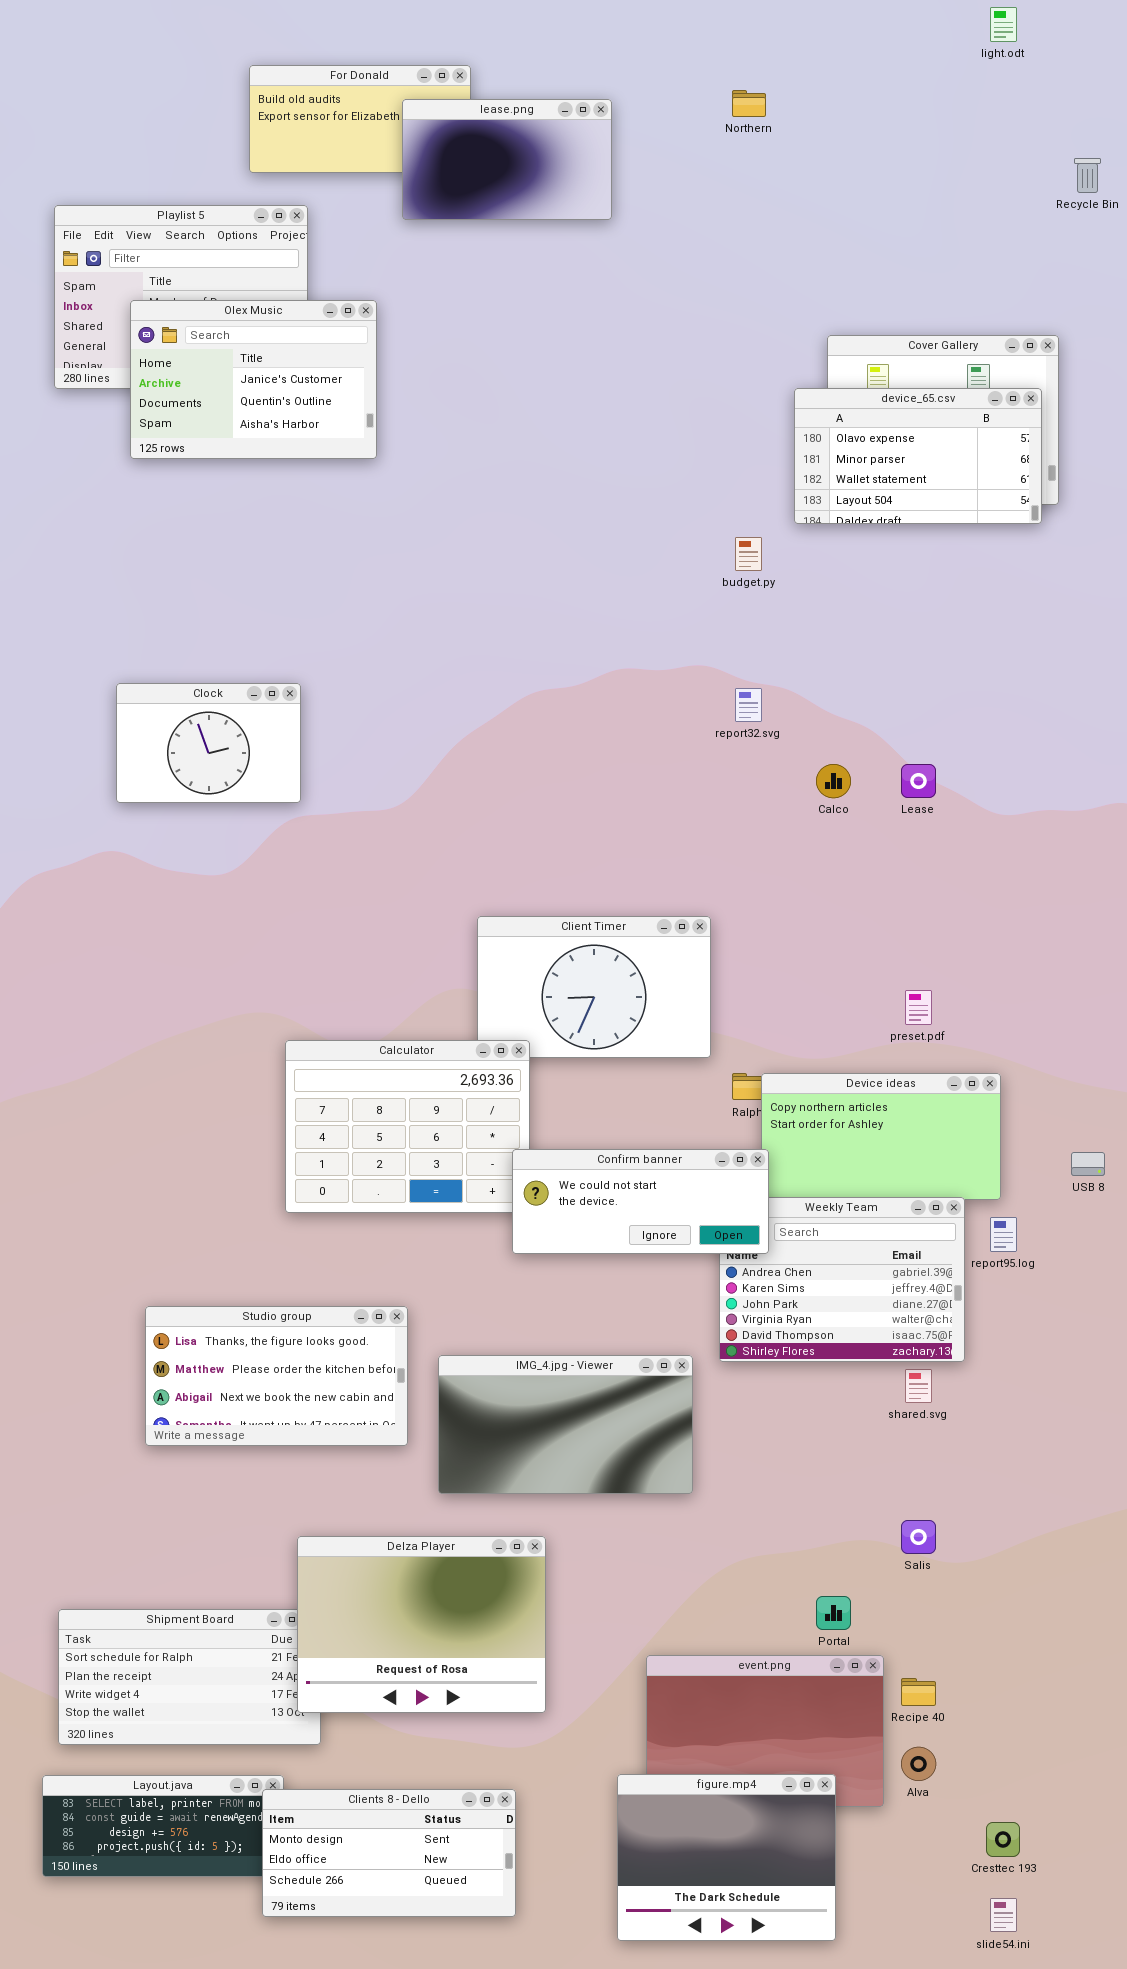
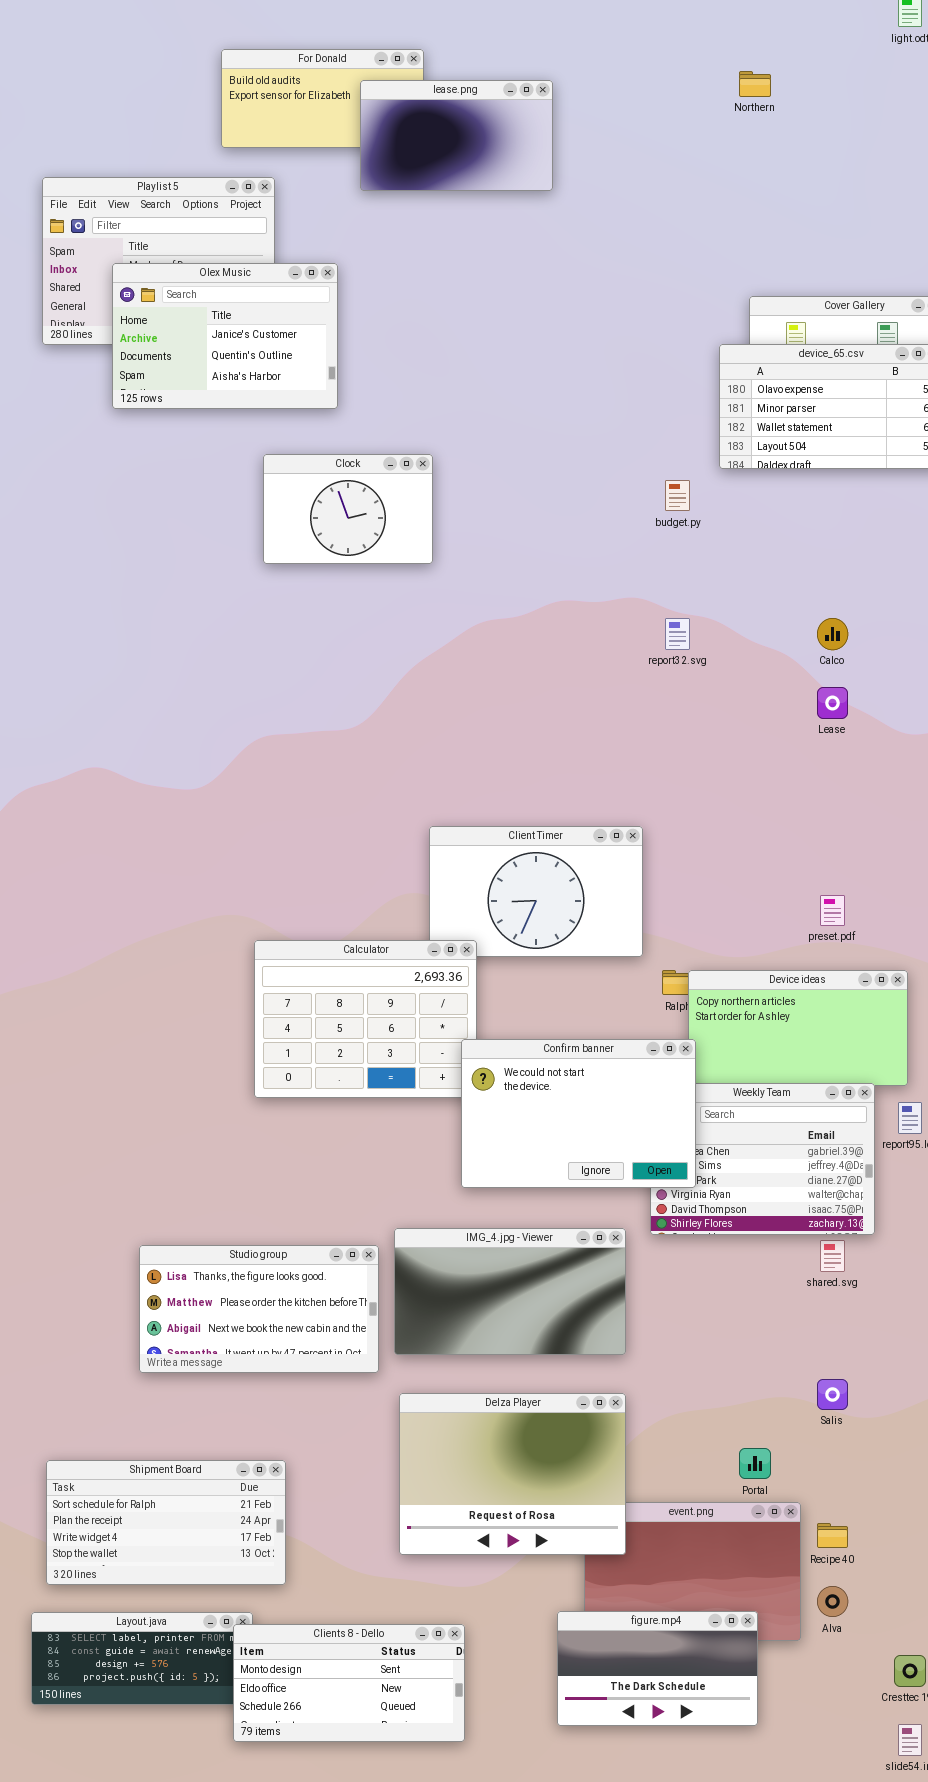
Northern: [732,90,766,117] -> [739,71,771,97], moved
Clock: [116,683,301,803] -> [263,454,433,564], moved
Calco: [816,764,851,798] -> [817,618,848,650], moved
Confirm banner: [512,1149,769,1254] -> [461,1039,696,1188], resized
Studio group: [145,1306,408,1446] -> [139,1245,379,1373], moved
Delza Player: [297,1536,546,1713] -> [399,1393,626,1555], moved
figure.mp4: [617,1774,836,1941] -> [557,1611,758,1726], resized

